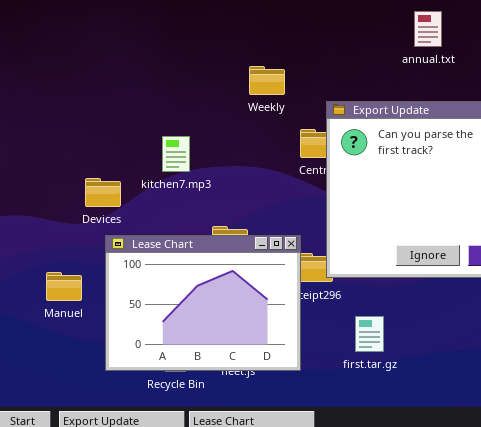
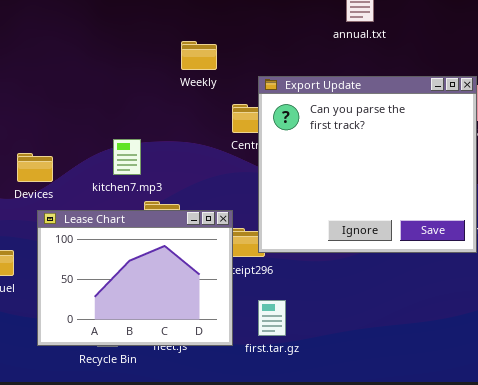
kitchen7.mp3: [162,136,190,172] -> [113,139,141,175], moved
first.tar.gz: [355,316,384,352] -> [258,300,286,336], moved

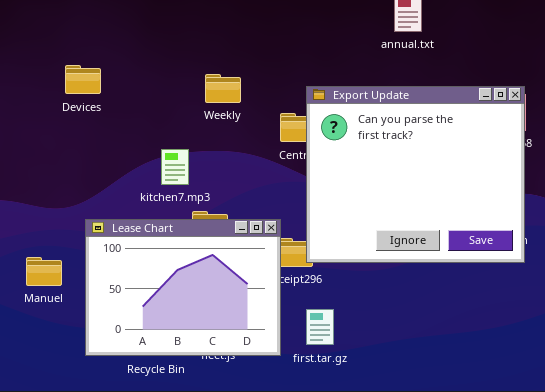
Weekly: [181,41,217,70] -> [205,74,241,103], moved
Devices: [17,153,53,182] -> [65,65,101,94], moved

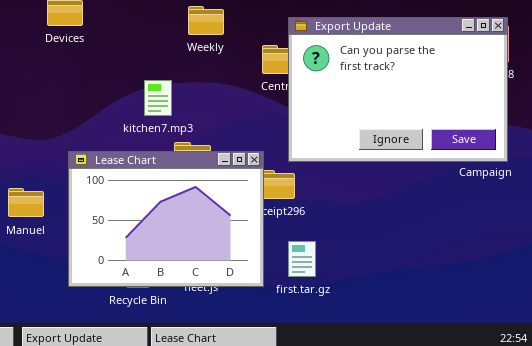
Export Update: [306,86,525,263] -> [288,17,508,162], resized

